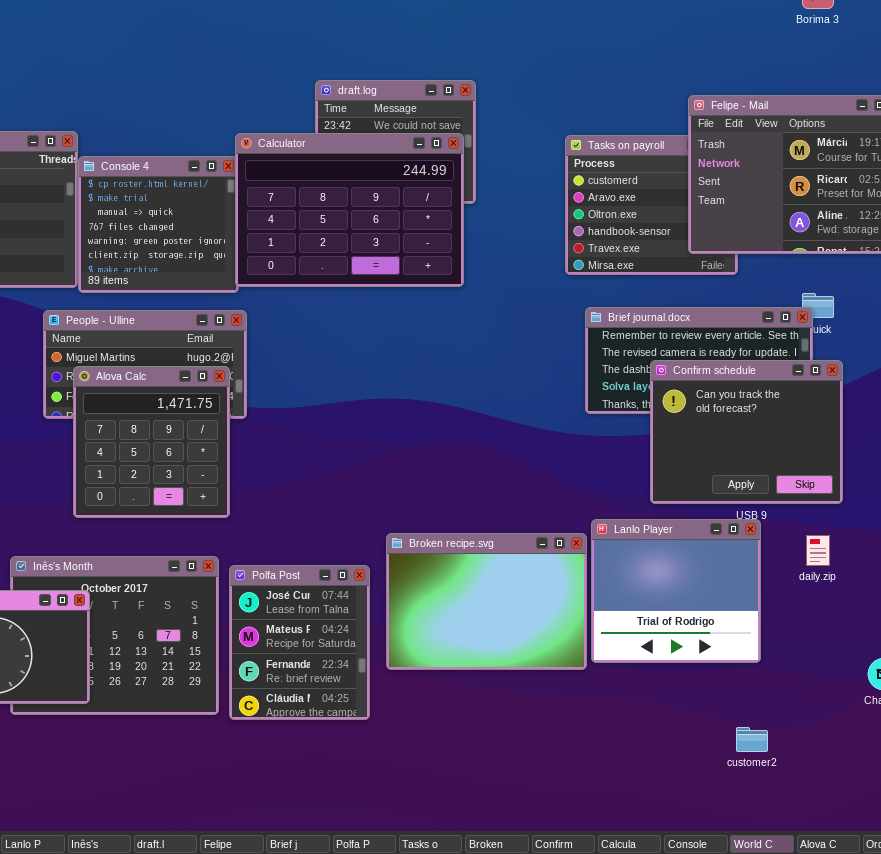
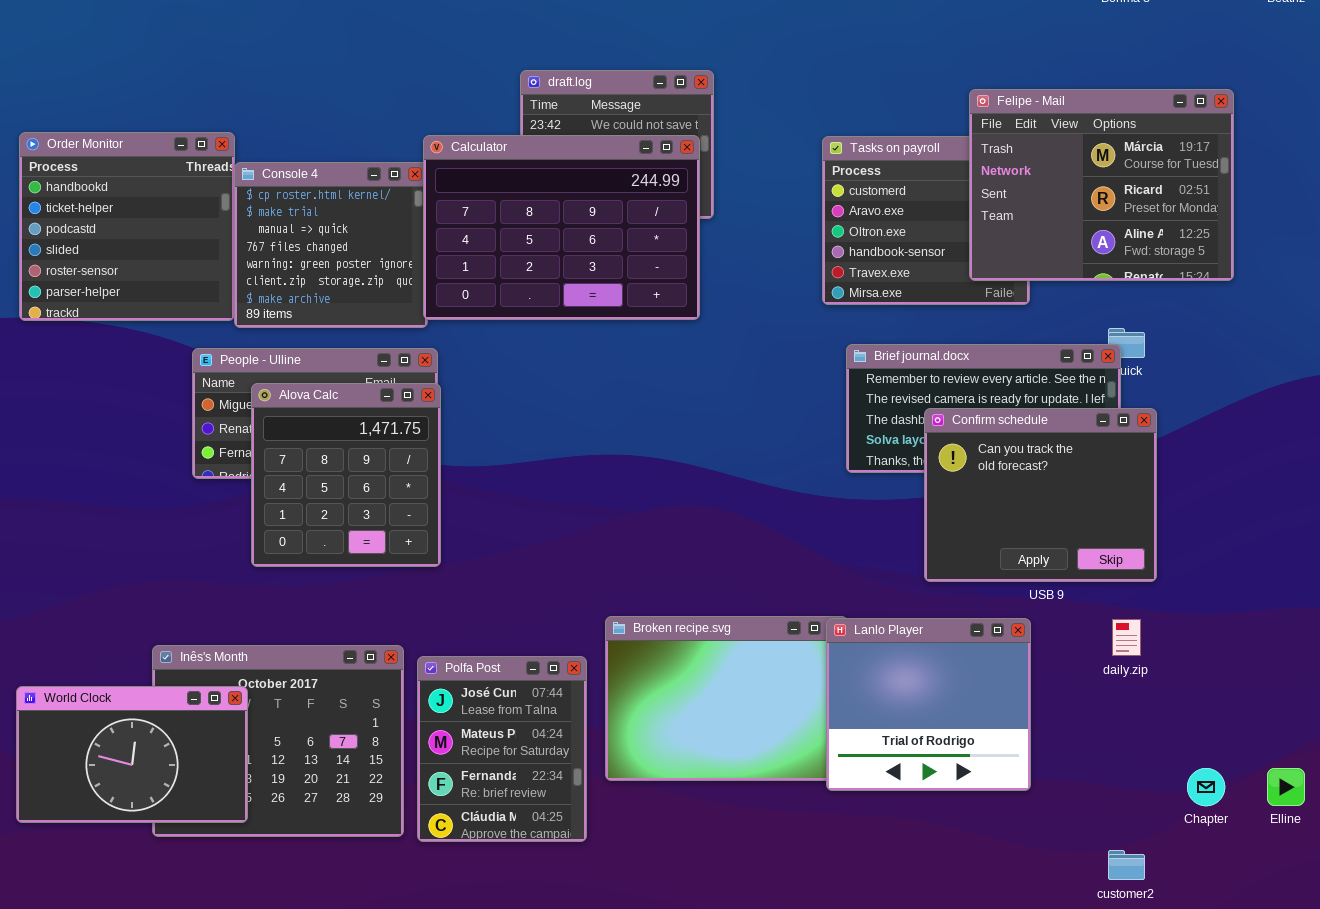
Alova Calc: [73,366,230,518] -> [251,383,441,567], moved
Lanlo Player: [591,519,761,663] -> [826,618,1031,791], moved
customer2: [736,727,768,752] -> [1108,850,1145,880], moved

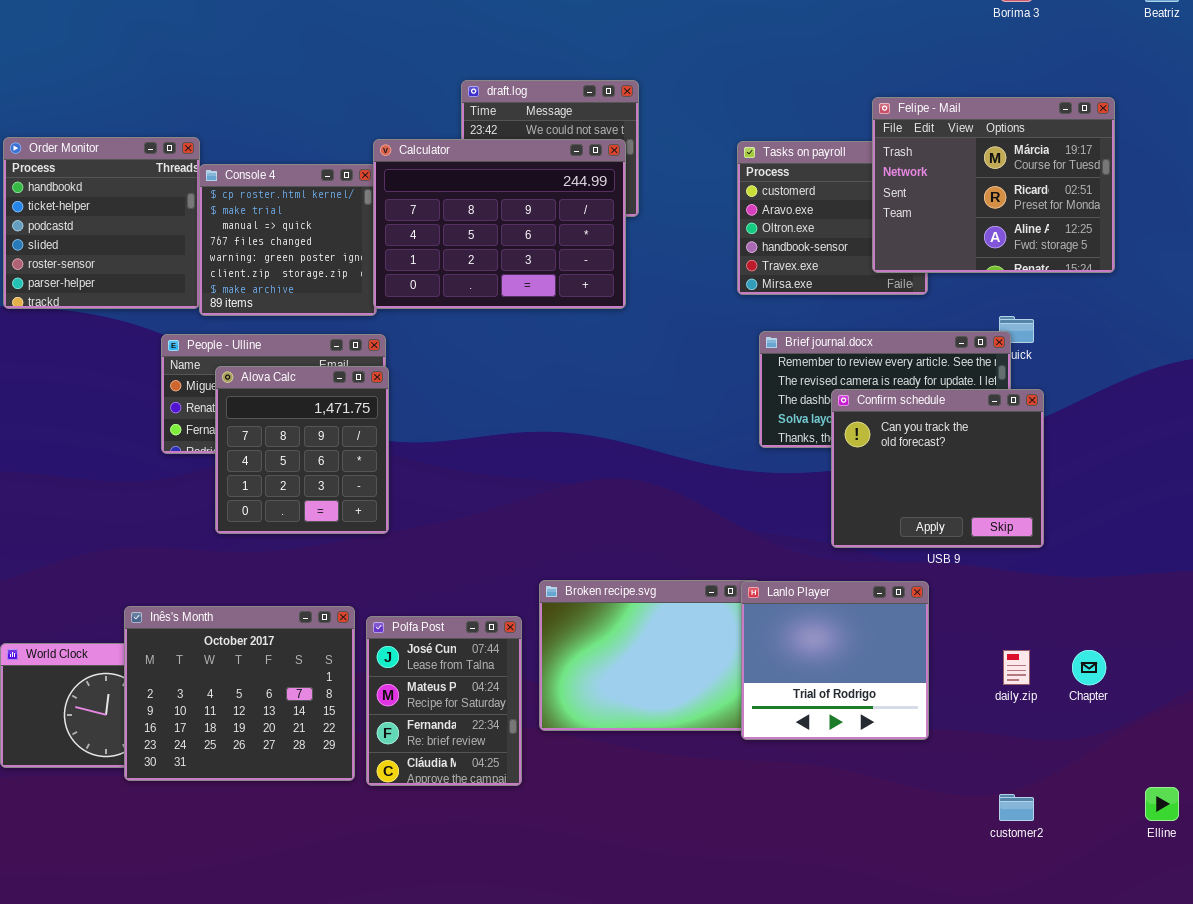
daily.zip: [1112,619,1141,656] -> [1003,650,1030,685], moved
Inês's Month: [152,645,404,837] -> [124,606,355,781], raised
Chapter: [1187,768,1225,806] -> [1072,650,1106,685], moved
Elline: [1267,768,1305,806] -> [1145,787,1179,821], moved

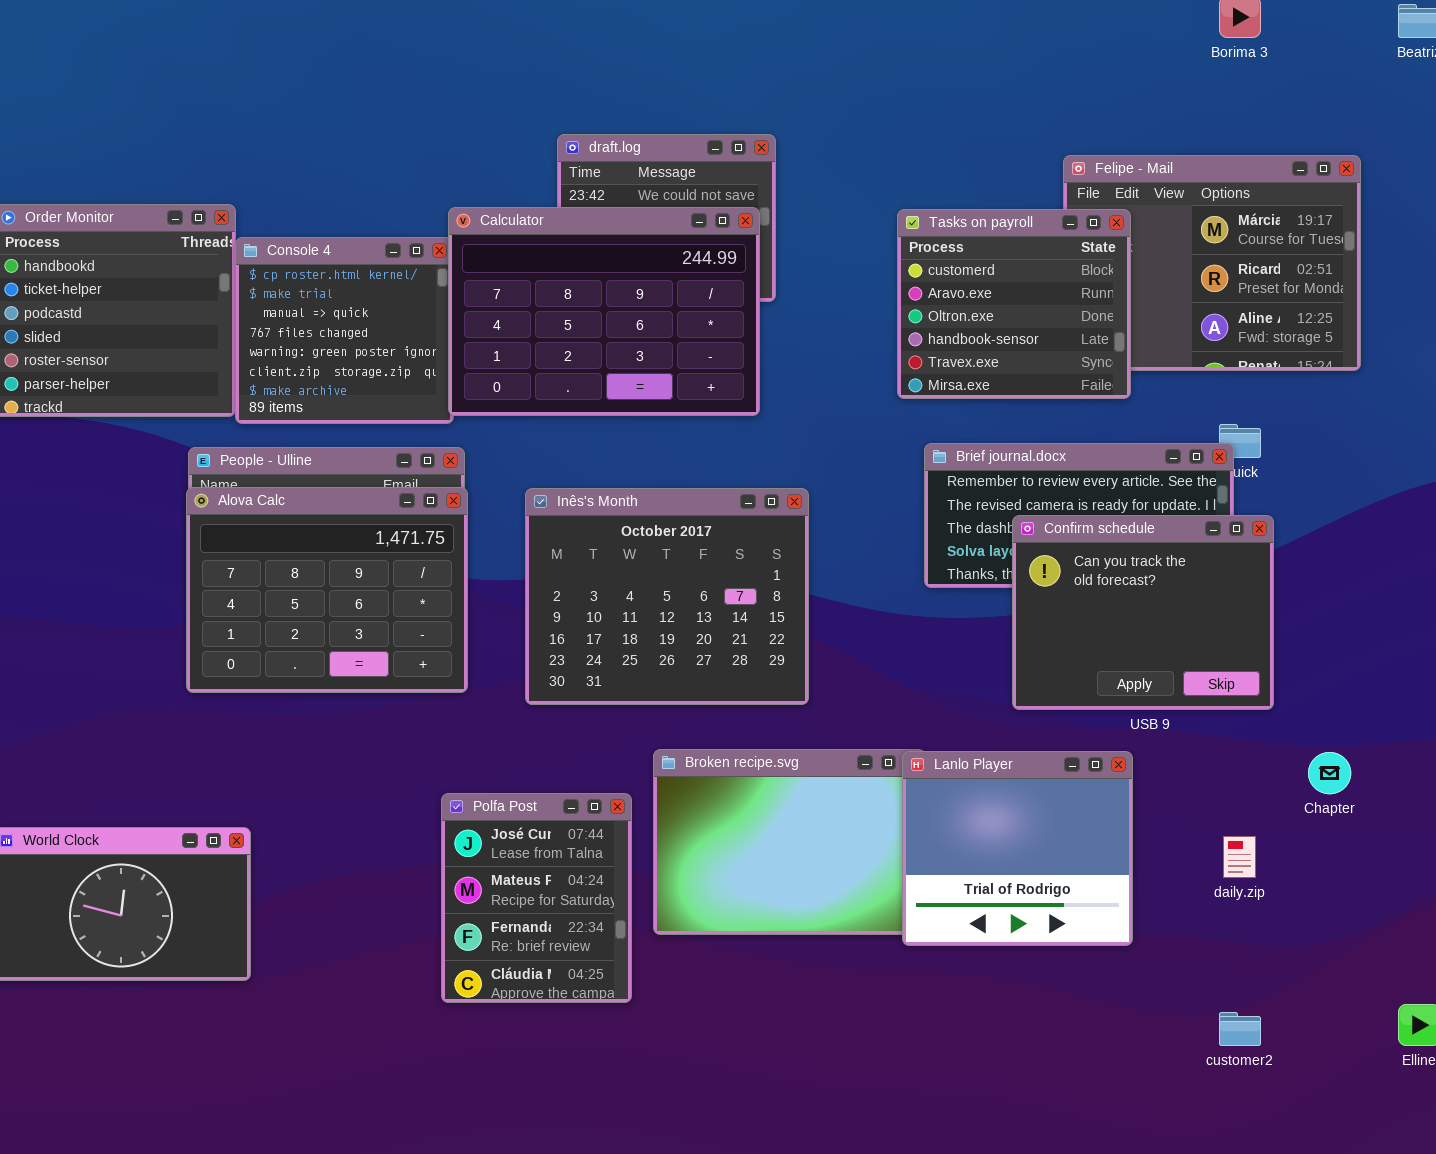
Tasks on payroll: [737,141,928,295] -> [897,209,1131,399], raised
Alova Calc: [215,366,389,534] -> [186,487,468,693], resized
Inês's Month: [124,606,355,781] -> [525,488,809,705], moved
Chapter: [1072,650,1106,685] -> [1308,752,1351,794], moved

